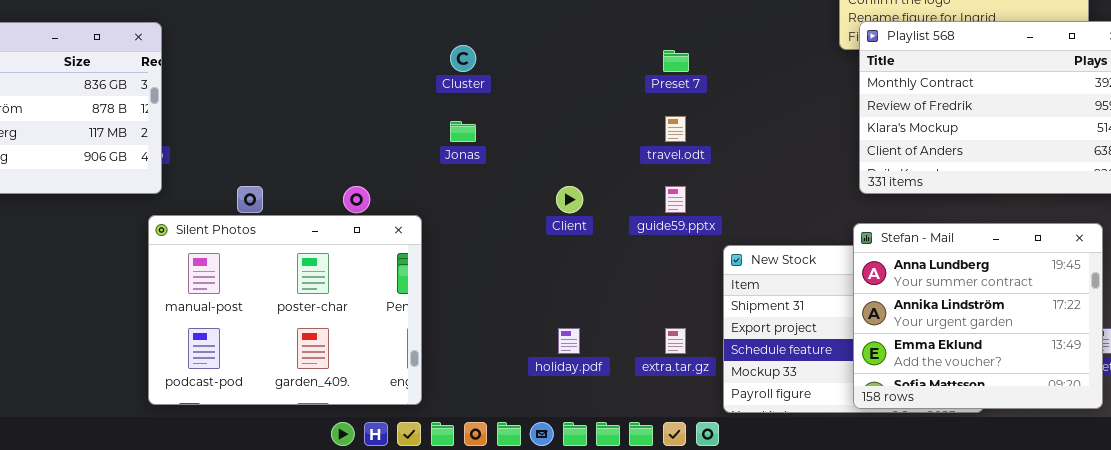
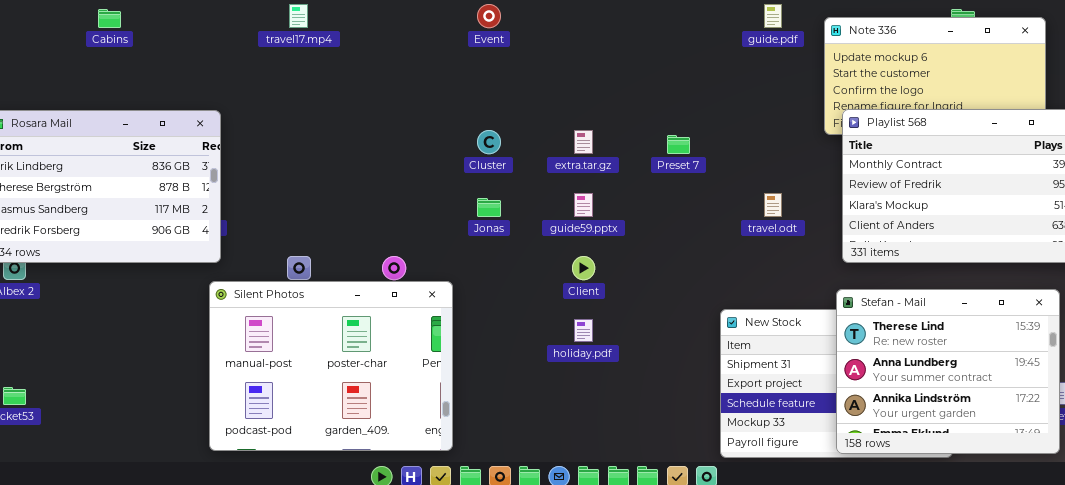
travel.odt: [665,116,686,142] -> [764,193,782,217], moved
guide59.pptx: [665,186,686,213] -> [574,193,593,217], moved
Stefan - Mail: [853,223,1103,409] -> [836,289,1060,454], scrolled up 1 row
holiday.pdf: [558,328,580,354] -> [574,319,593,342], moved
extra.tar.gz: [665,328,686,354] -> [574,130,593,154], moved

